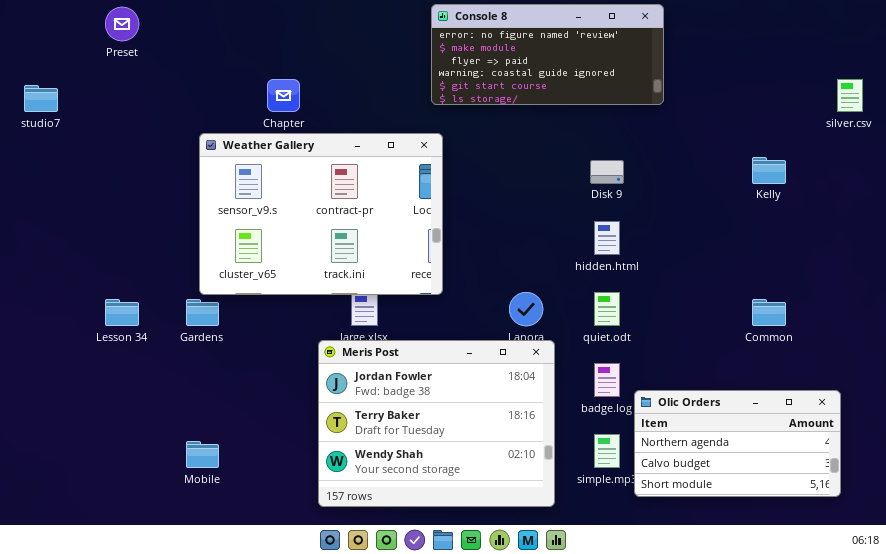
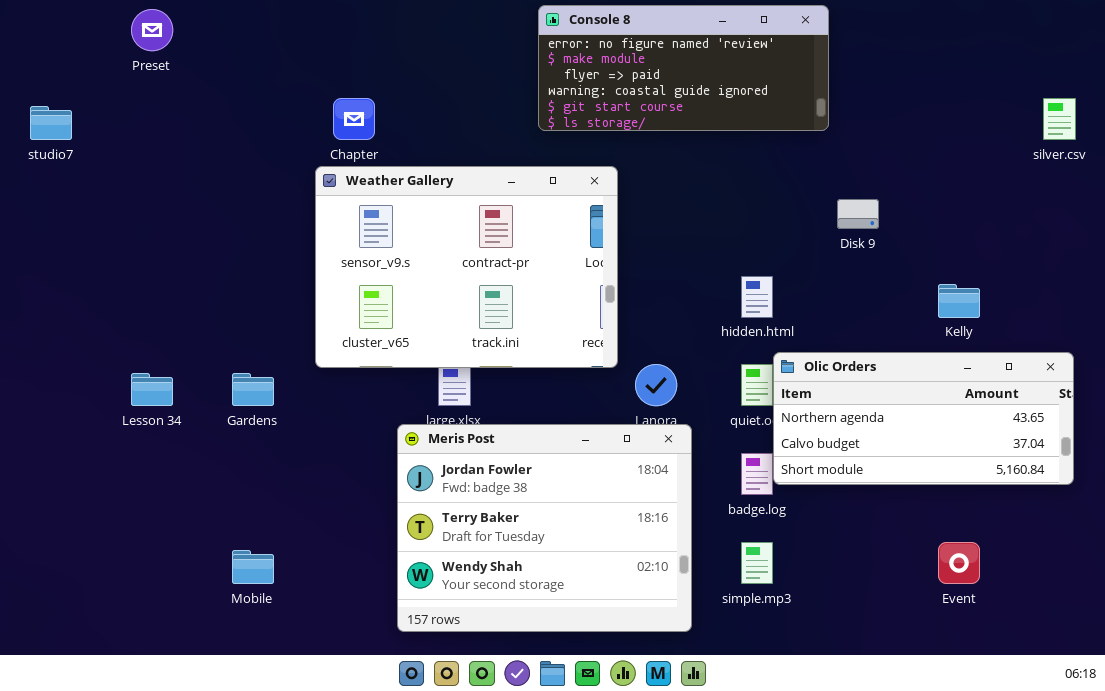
Weather Gallery: [199,133,443,295] -> [315,166,618,368], moved
Kelly: [752,157,786,184] -> [938,284,980,318], moved
Disk 9: [590,160,624,184] -> [837,199,879,229], moved
Olic Orders: [634,390,841,497] -> [773,352,1074,485], moved, resized

